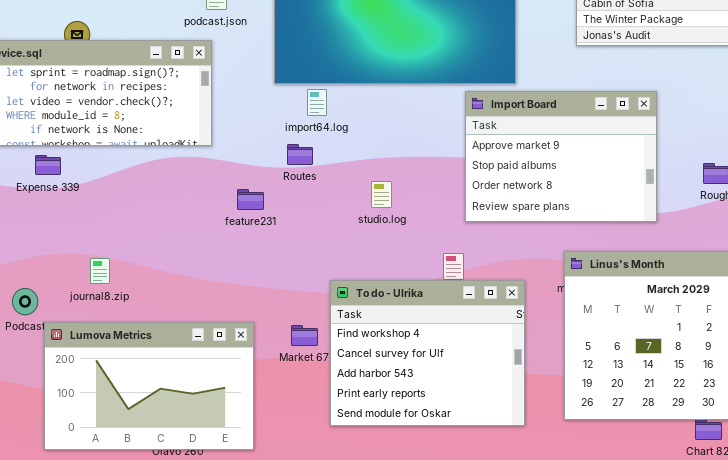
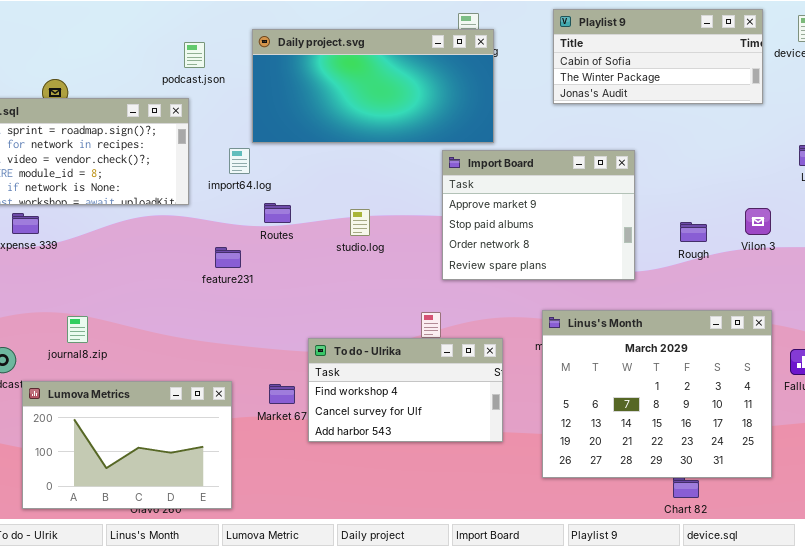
import64.log: [307,89,327,116] -> [229,148,250,174], moved
studio.log: [371,181,392,208] -> [350,209,370,236], moved
To do - Ulrika: [330,280,525,426] -> [308,338,503,442], resized

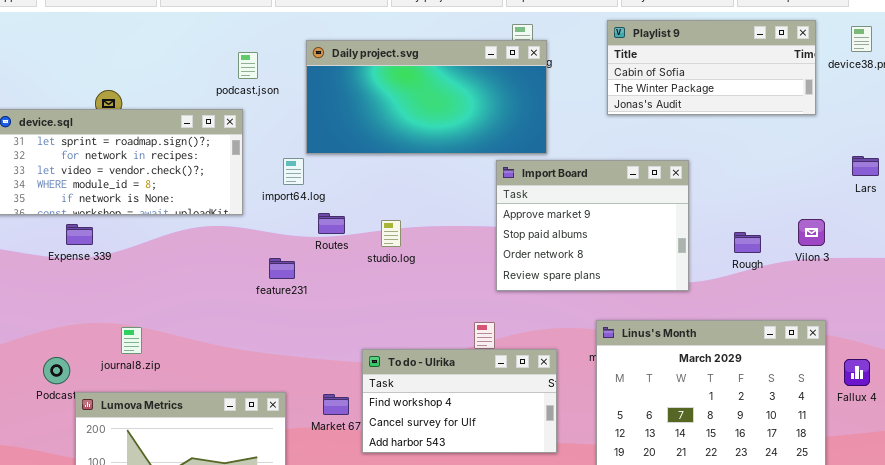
studio.log: [350,209,370,236] -> [381,220,401,247], moved

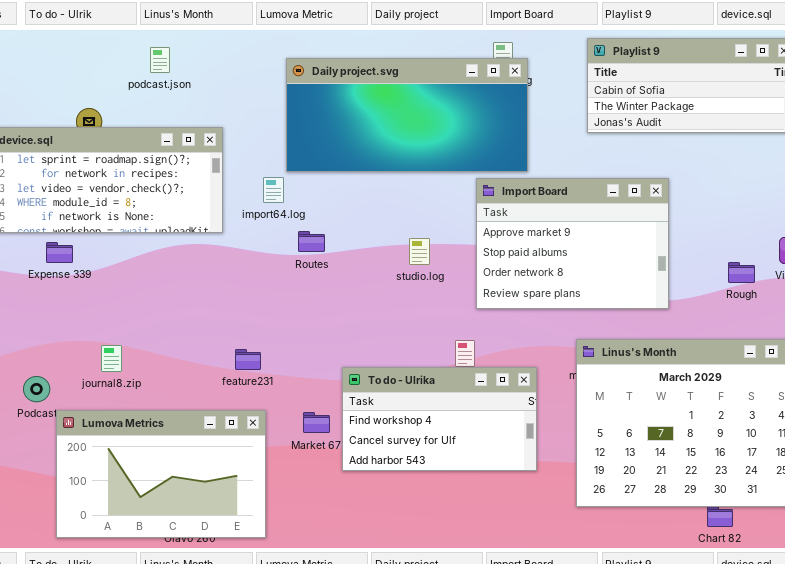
podcast.json: [238,52,258,79] -> [150,47,170,73], moved
studio.log: [381,220,401,247] -> [409,238,430,265], moved
Rough: [734,232,761,253] -> [728,262,755,283], moved
feature231: [269,258,295,279] -> [235,349,261,370], moved

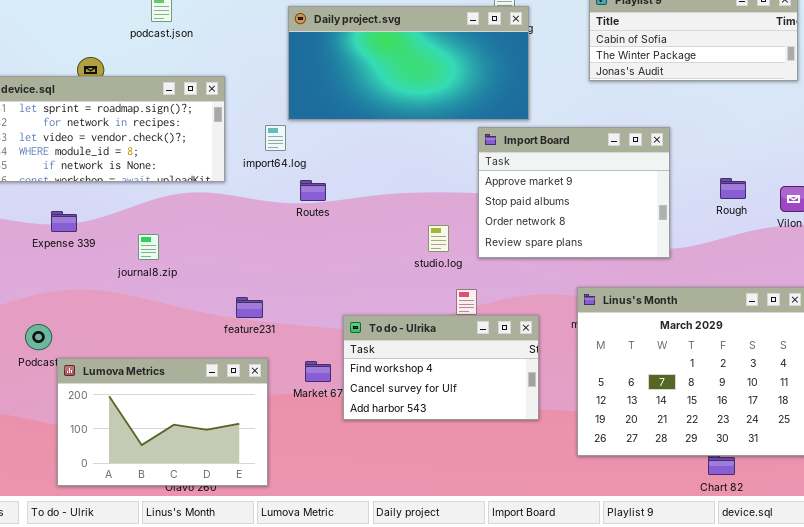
studio.log: [409,238,430,265] -> [428,225,449,252], moved
Expense 339: [46,242,73,263] -> [51,211,77,232], moved
Rough: [728,262,755,283] -> [720,178,746,199], moved
journal8.zip: [101,345,122,372] -> [138,234,159,260], moved

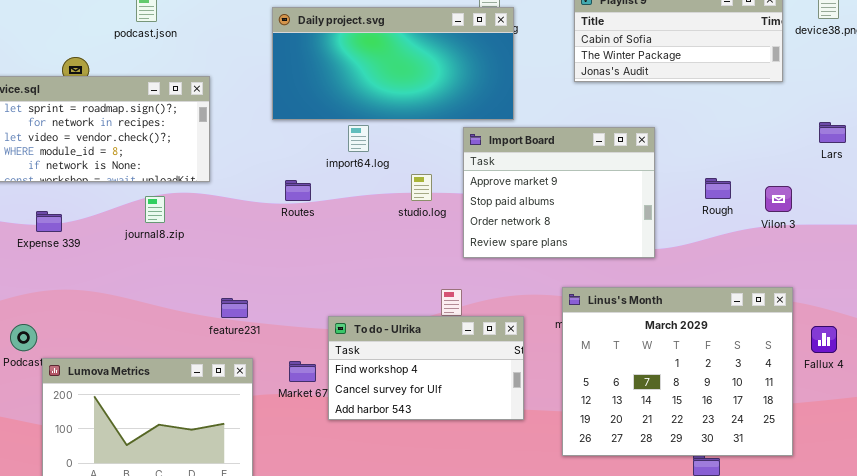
import64.log: [265,125,286,151] -> [348,125,369,152], moved
studio.log: [428,225,449,252] -> [411,174,432,201], moved
journal8.zip: [138,234,159,260] -> [145,196,165,223], moved

